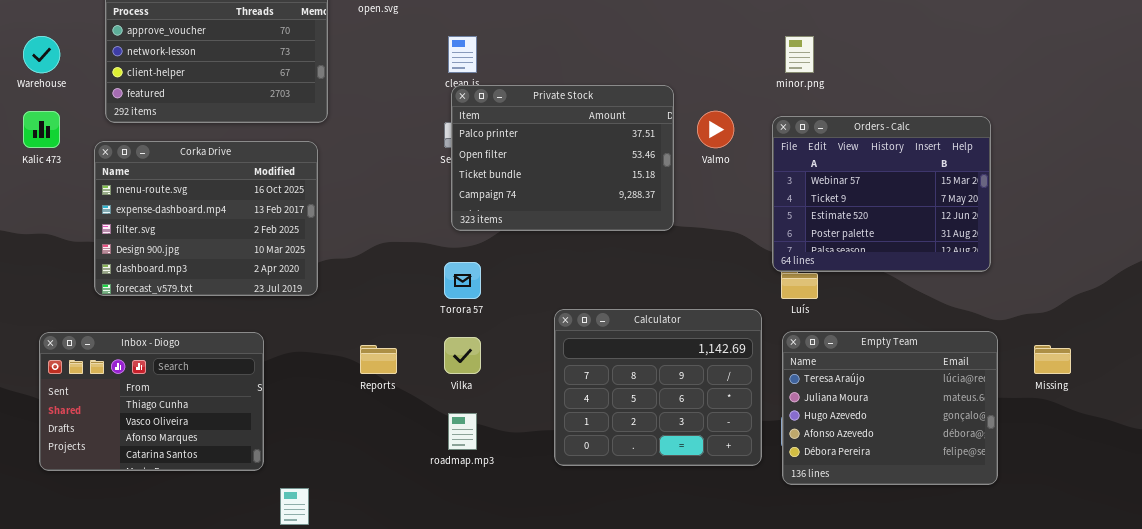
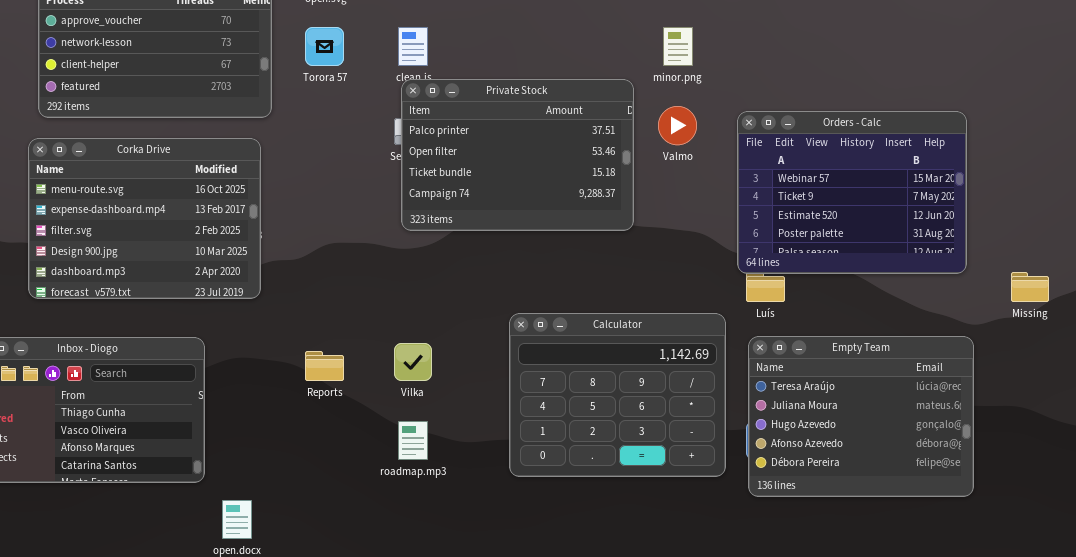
minor.png: [785,36,814,73] -> [663,27,693,66], moved
Torora 57: [444,262,481,299] -> [305,27,344,66], moved
Missing: [1034,345,1071,374] -> [1011,272,1049,302], moved

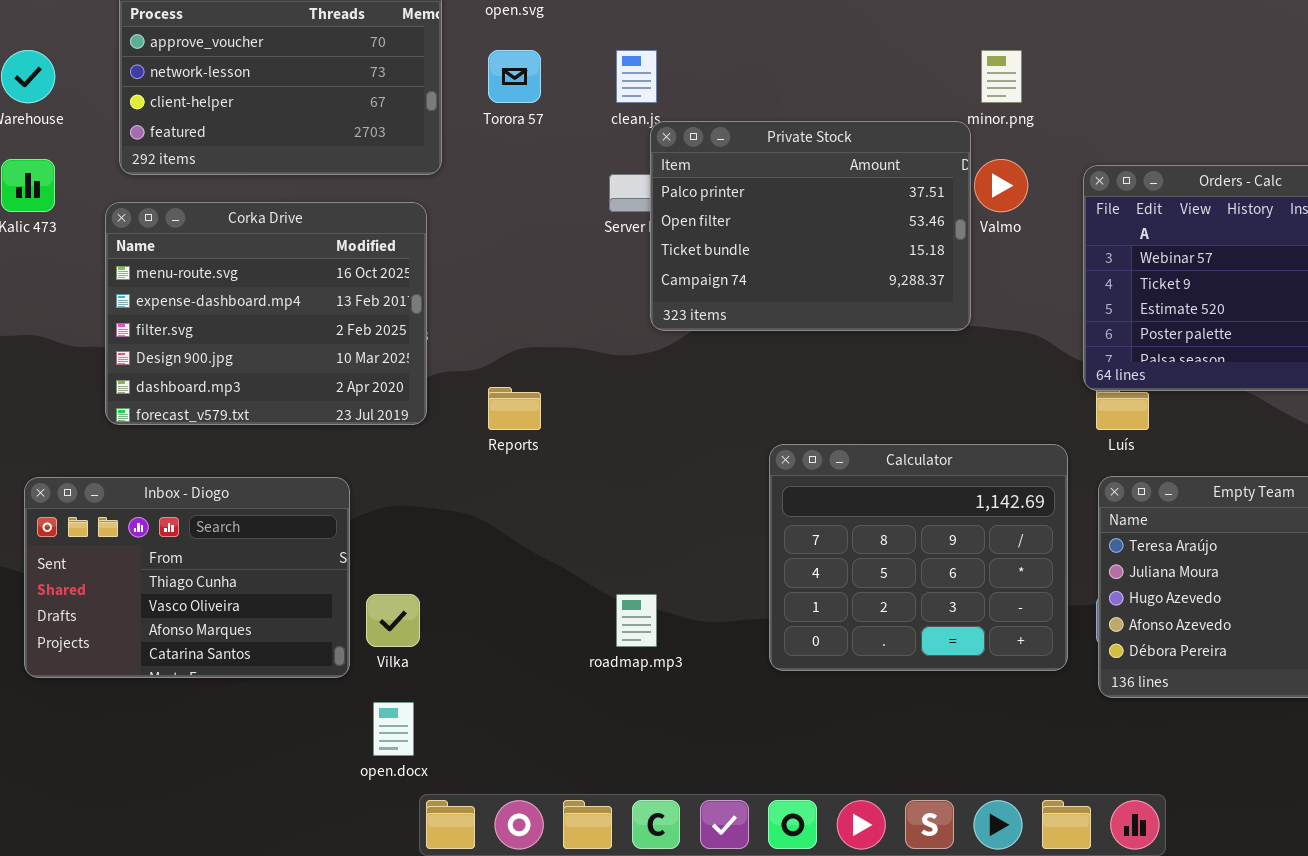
Private Stock: [401,79,634,231] -> [650,121,971,331], moved
Vilka: [394,343,432,381] -> [366,594,420,647], moved
Reports: [305,351,344,381] -> [488,387,541,430], moved

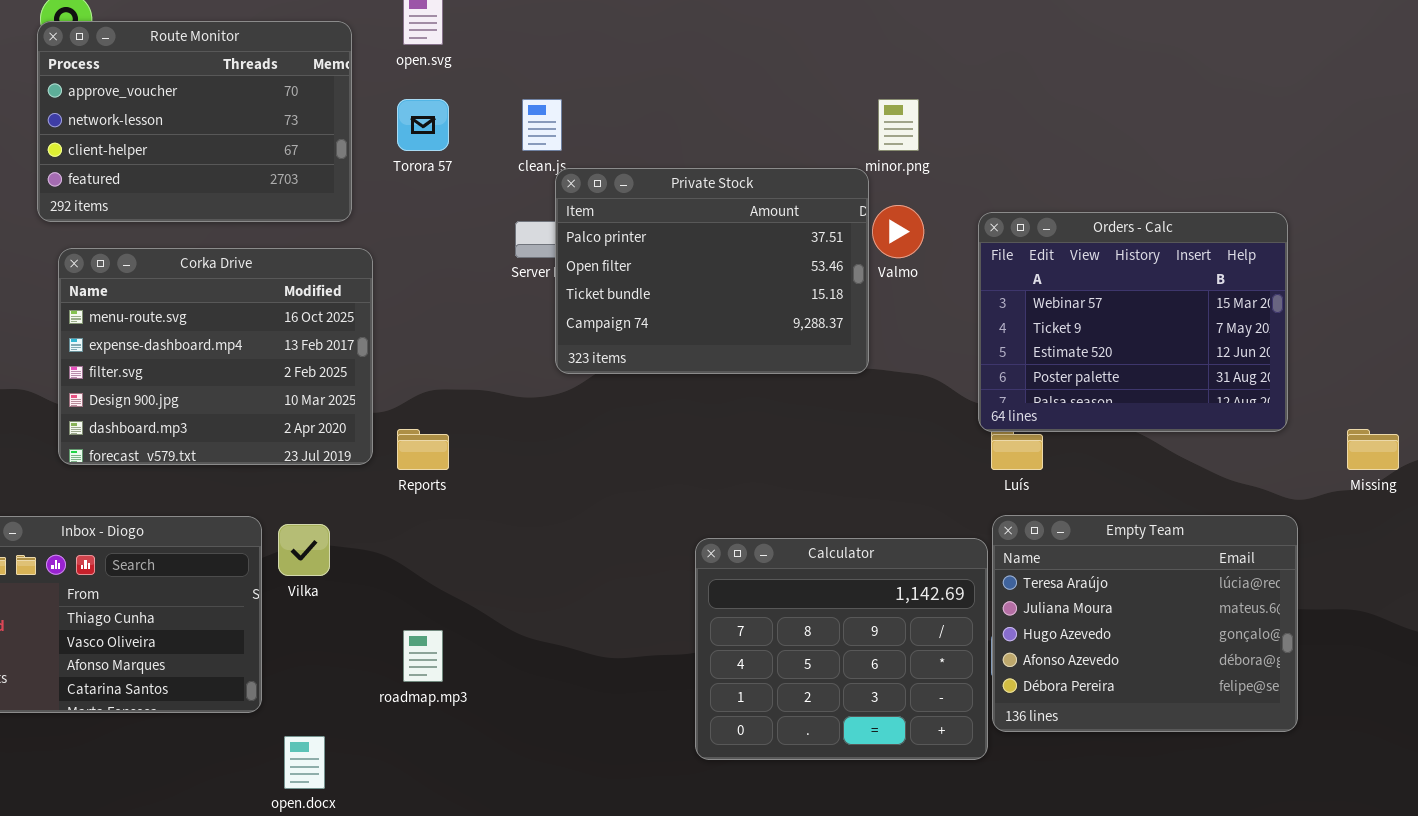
Corka Drive: [105,202,427,425] -> [58,248,373,465], moved
Calculator: [769,444,1068,671] -> [695,538,988,760], moved
Vilka: [366,594,420,647] -> [278,524,330,576], moved
roadmap.mp3: [616,594,657,647] -> [403,630,443,682], moved

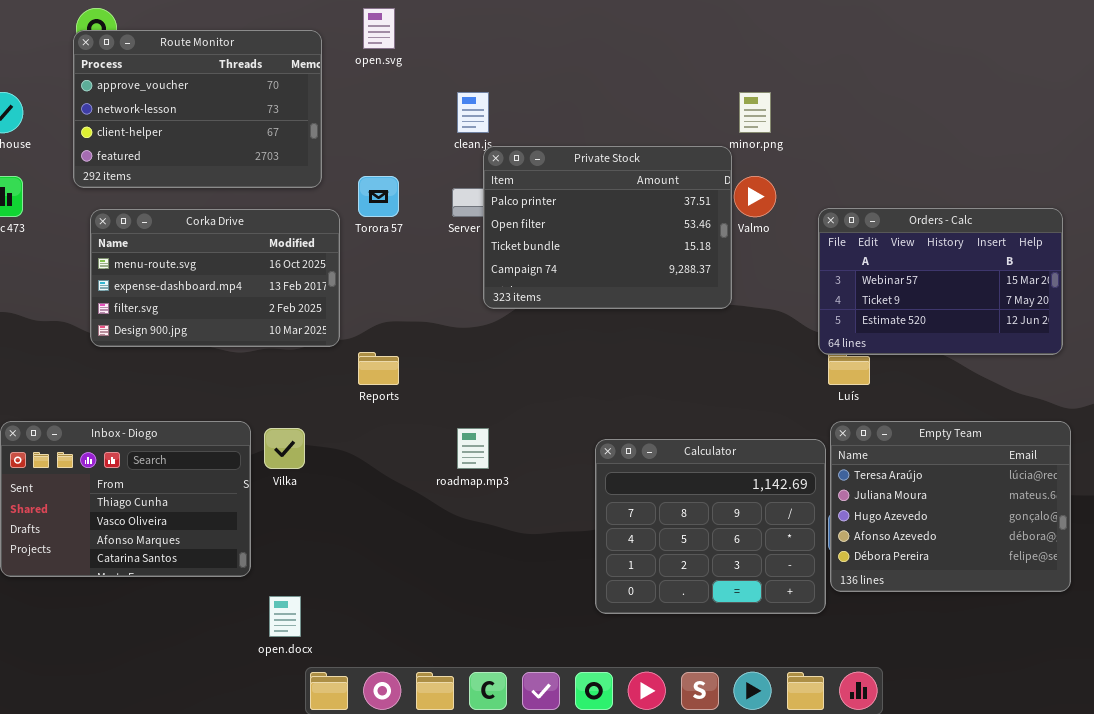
Torora 57: [397,99,449,151] -> [358,176,399,217], moved
Orders - Calc: [978,212,1288,432] -> [818,208,1063,355], resized
Corka Drive: [58,248,373,465] -> [90,209,340,347], resized
roadmap.mp3: [403,630,443,682] -> [457,428,489,469], moved

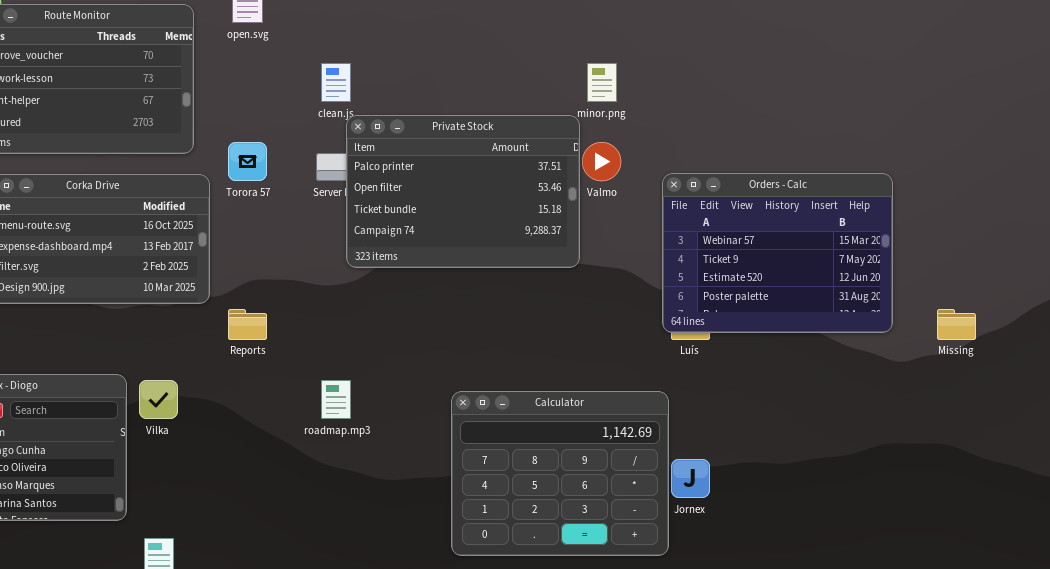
Orders - Calc: [818,208,1063,355] -> [662,173,893,333], resized
Empty Team: [830,421,1071,592] -> none, closed

